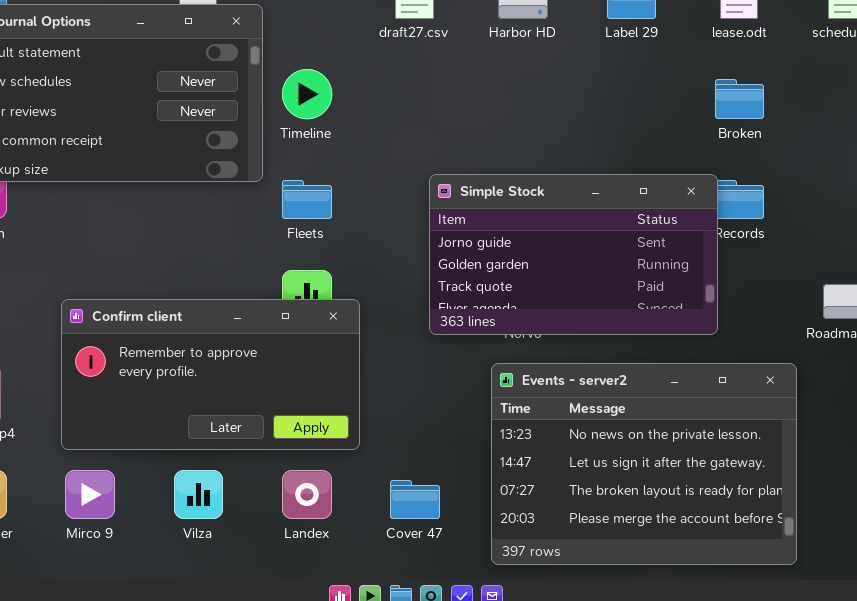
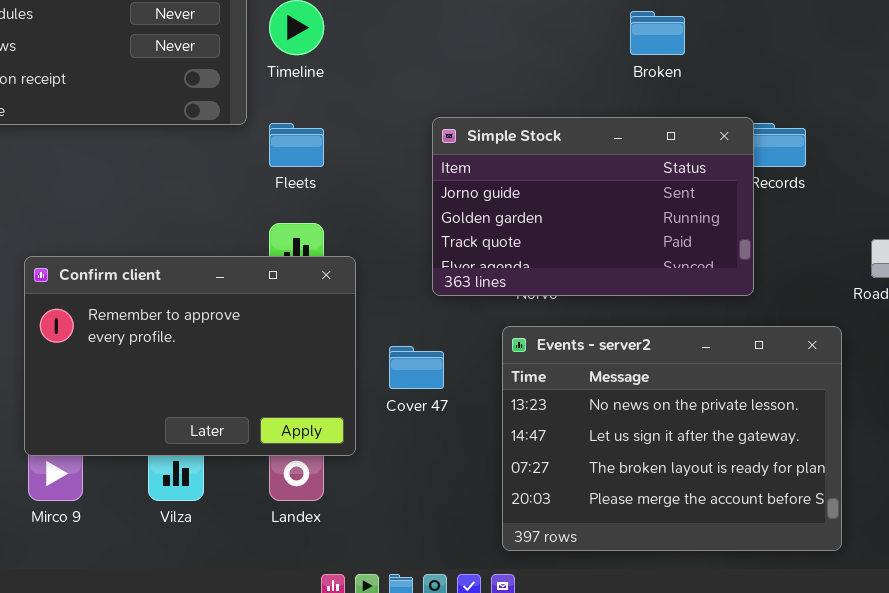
Broken: [715,79,764,119] -> [630,11,685,55], moved
Confirm client: [61,299,360,450] -> [24,256,356,456], resized
Cover 47: [390,480,440,519] -> [389,346,444,389], moved

